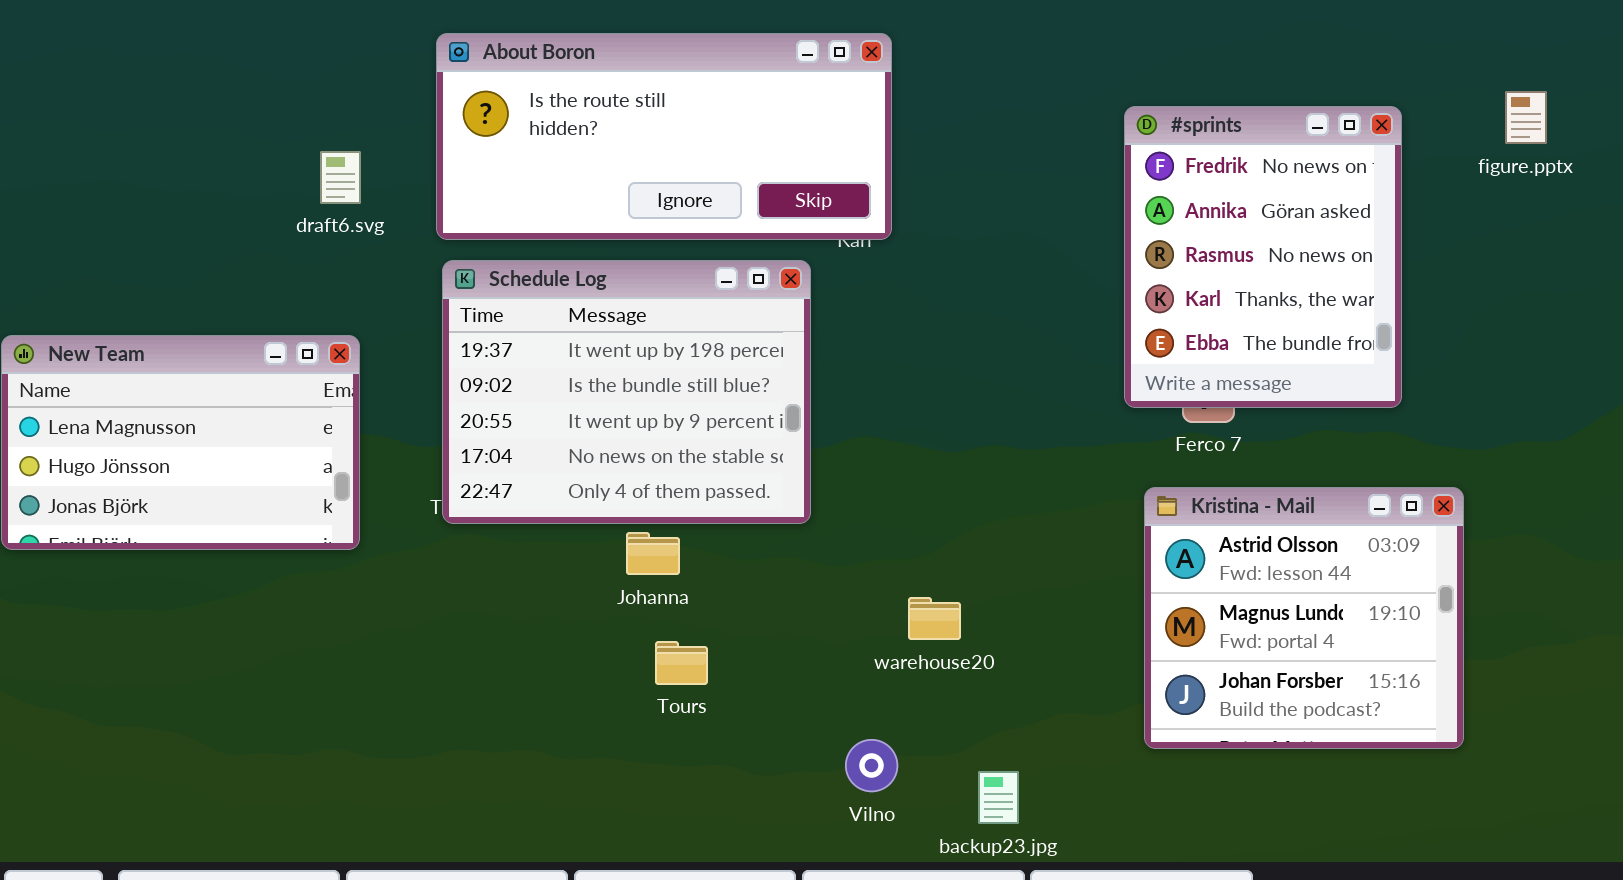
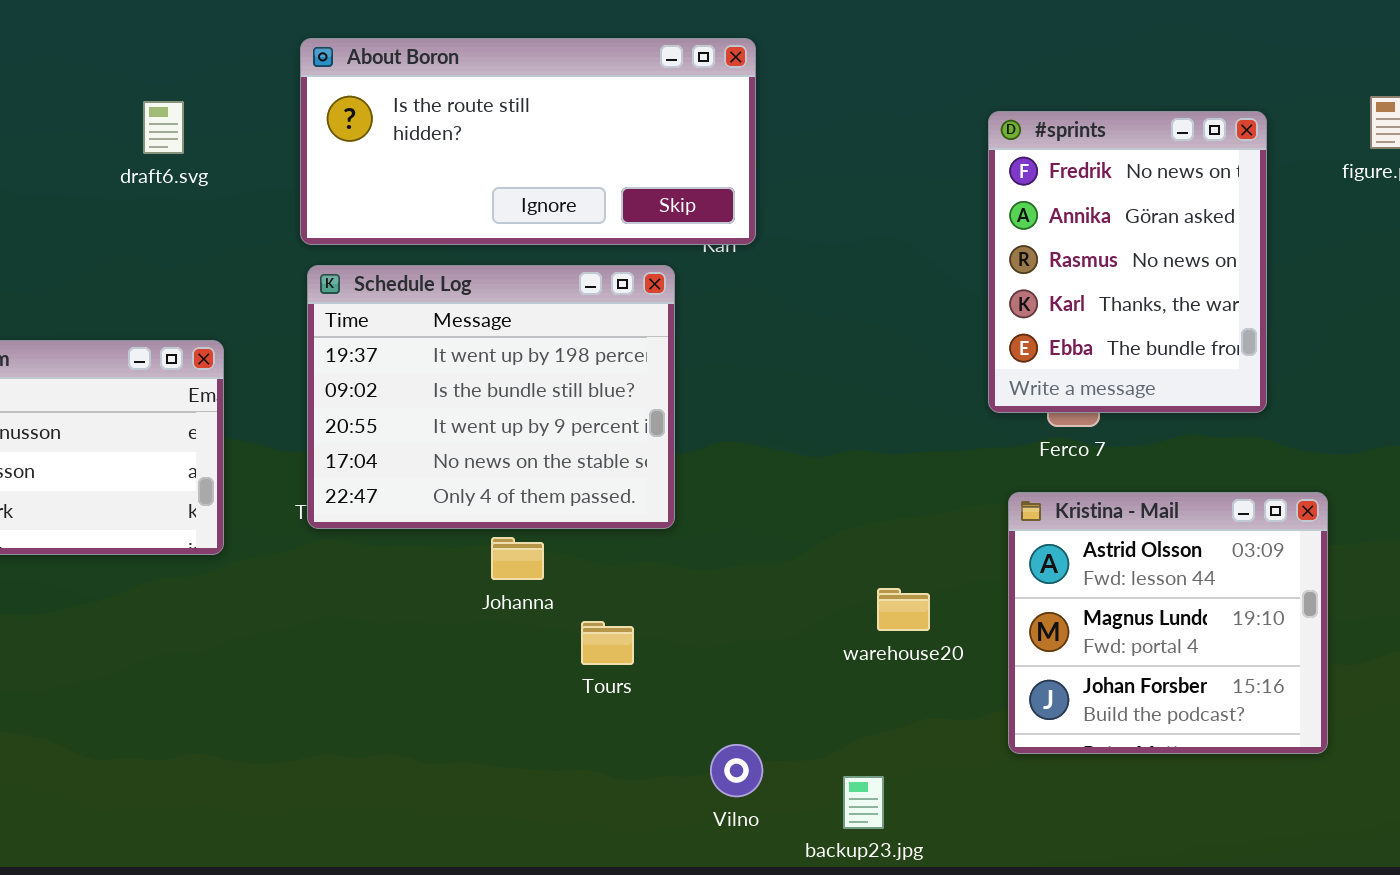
draft6.svg: [320,151,361,204] -> [143,101,184,154], moved
warehouse20: [908,597,961,640] -> [877,588,930,631], moved
Tours: [655,641,708,685] -> [581,621,634,665], moved

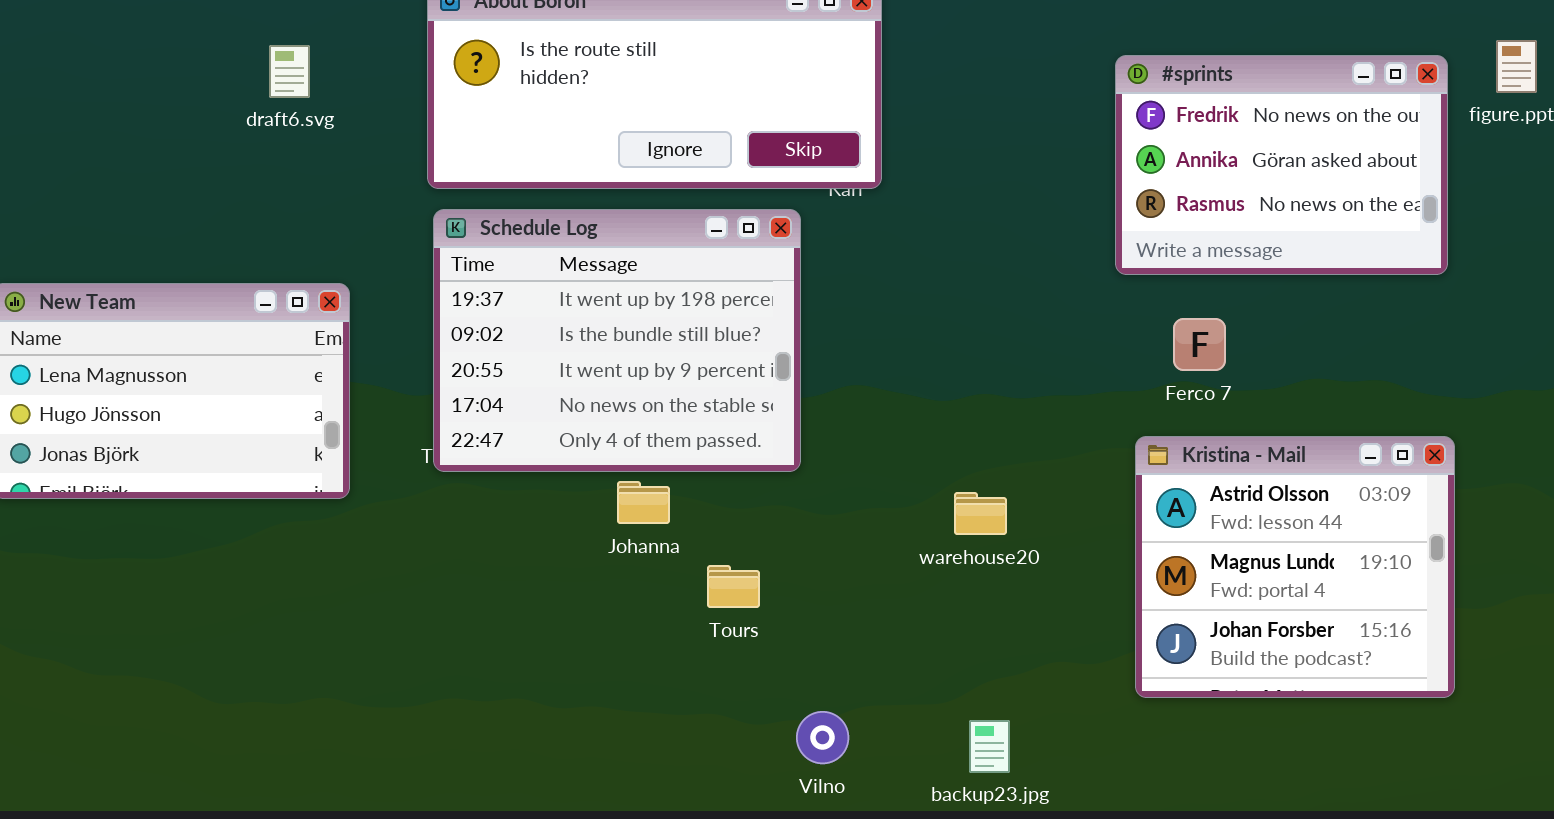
#sprints: [988,111,1267,413] -> [1115,55,1448,275], resized
warehouse20: [877,588,930,631] -> [954,492,1007,535], moved
Vilno: [710,744,763,797] -> [796,711,849,764], moved

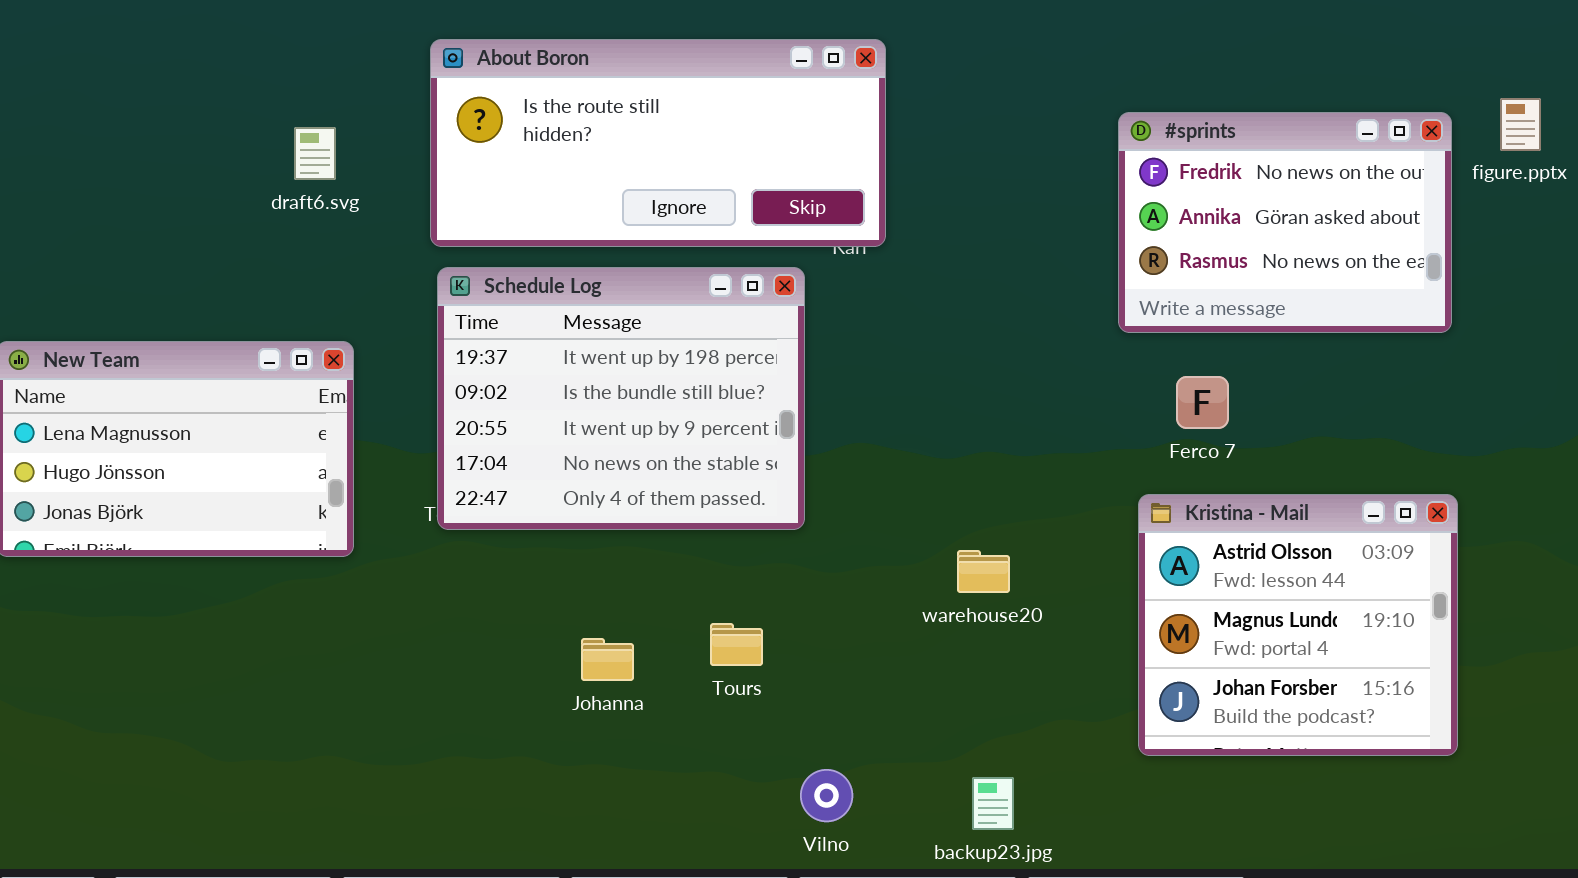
draft6.svg: [269,45,310,98] -> [294,127,336,180], moved
Johanna: [617,481,670,524] -> [581,638,634,681], moved

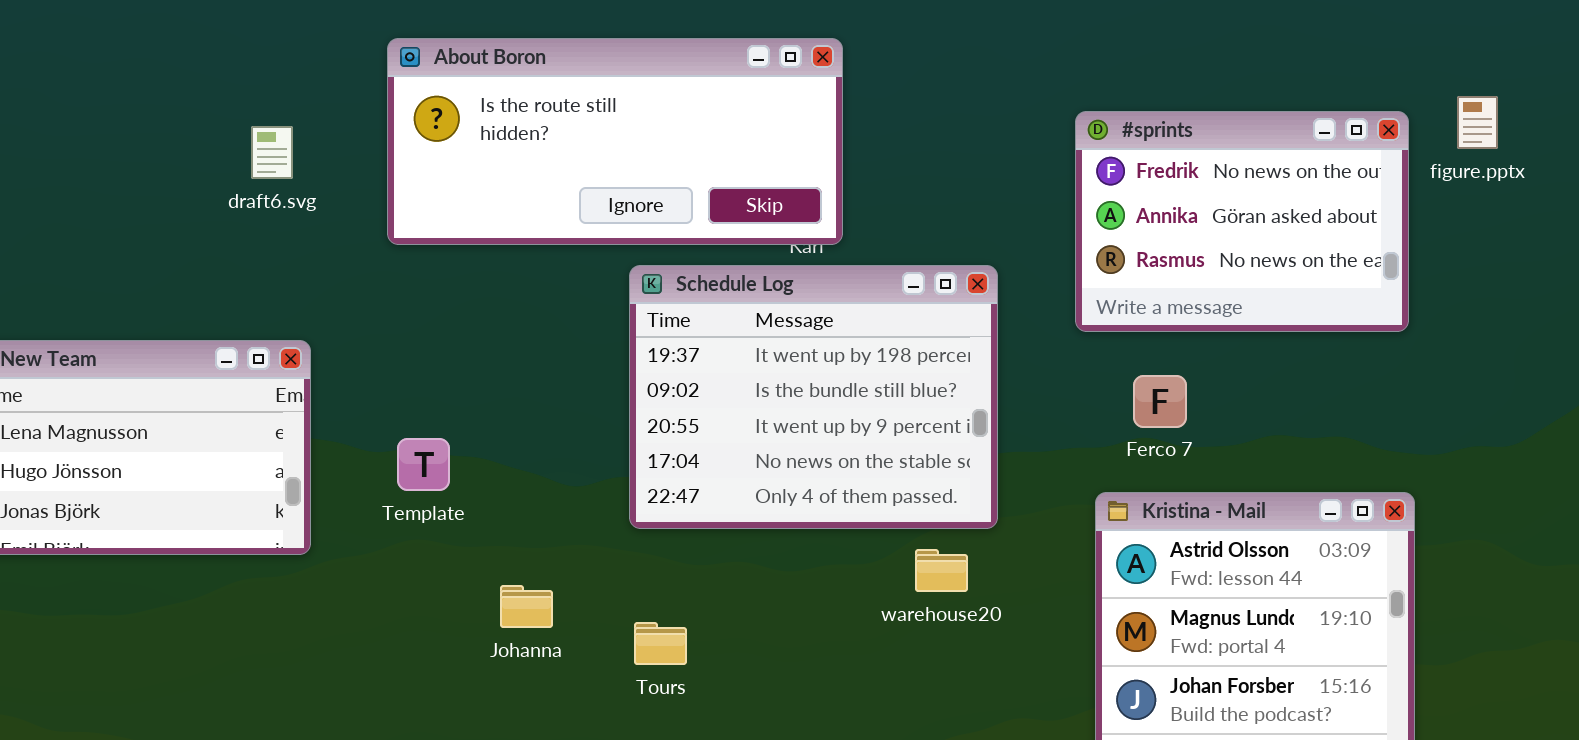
Schedule Log: [437,267,805,530] -> [629,265,998,529], moved
Tours: [710,623,763,666] -> [634,622,687,665], moved
Johanna: [581,638,634,681] -> [500,585,553,628], moved

